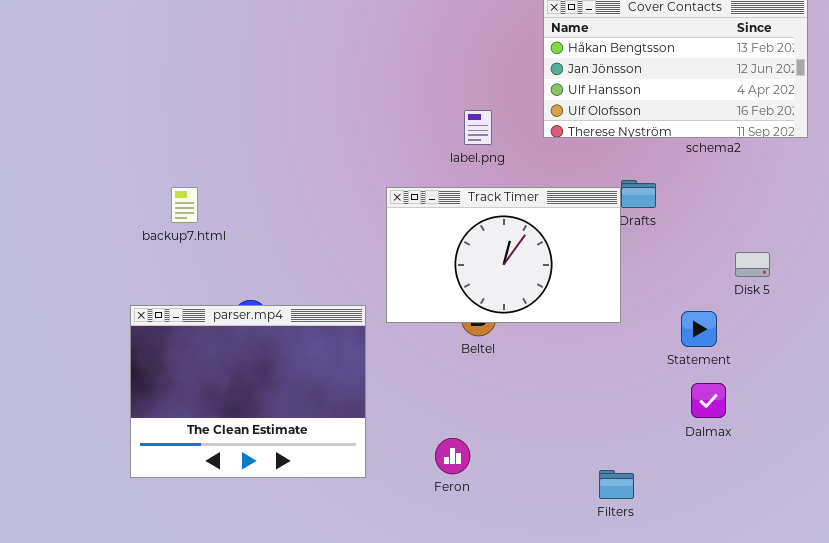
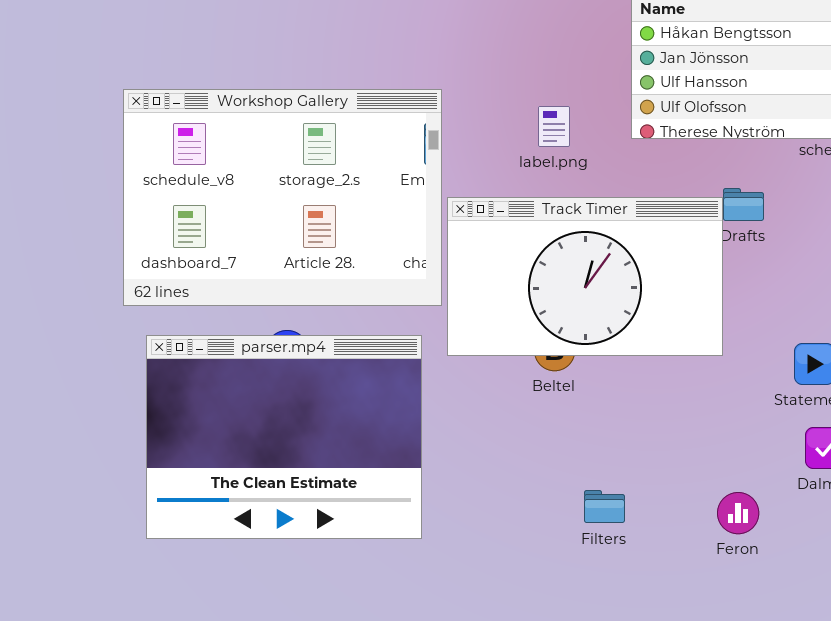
Workshop Gallery: none -> [123,89,442,306], opened
Feron: [435,438,470,474] -> [717,492,759,534], moved
Filters: [599,470,634,499] -> [584,490,625,523], moved

